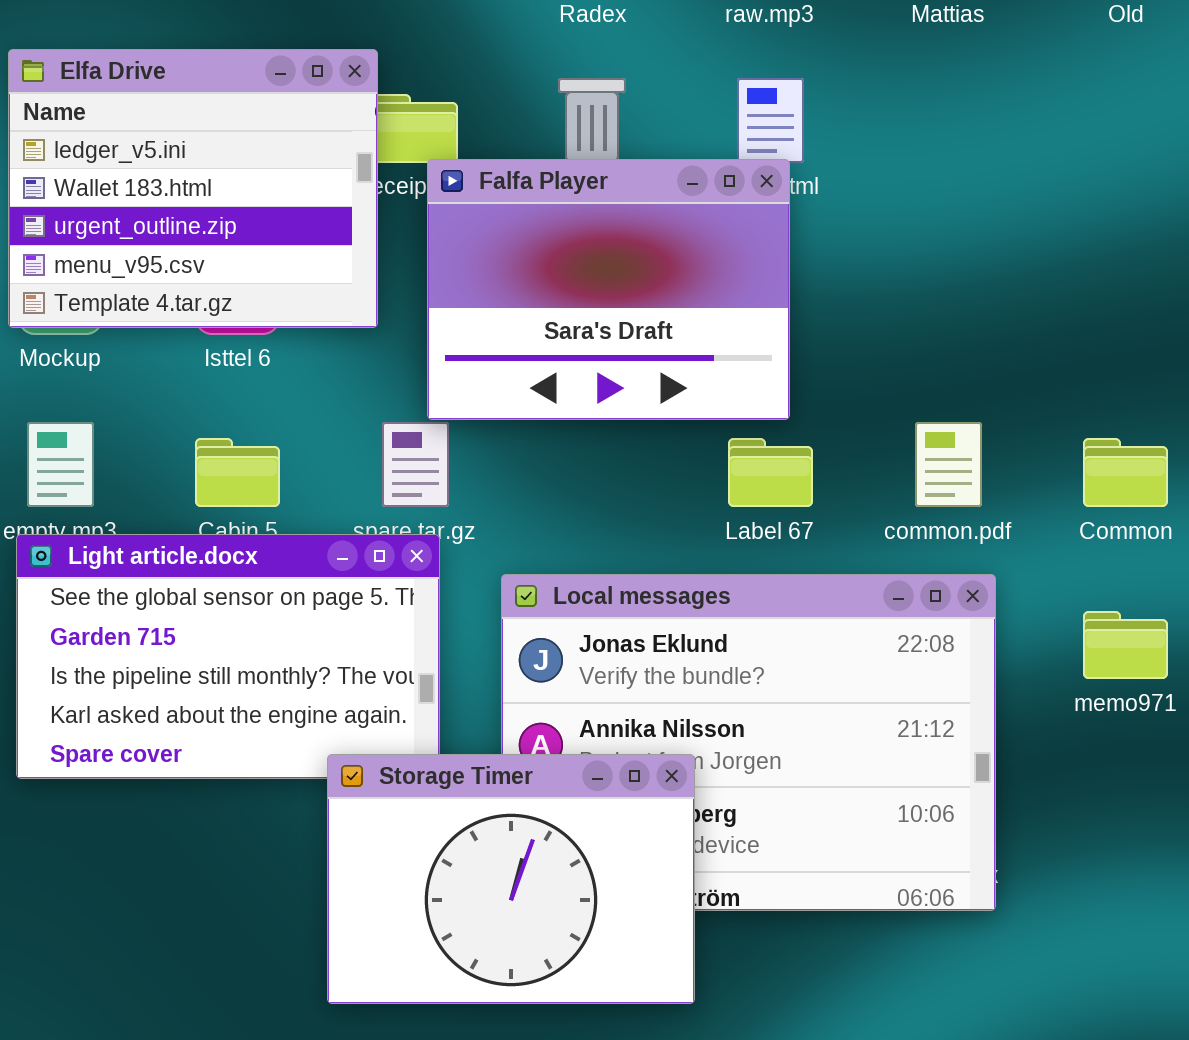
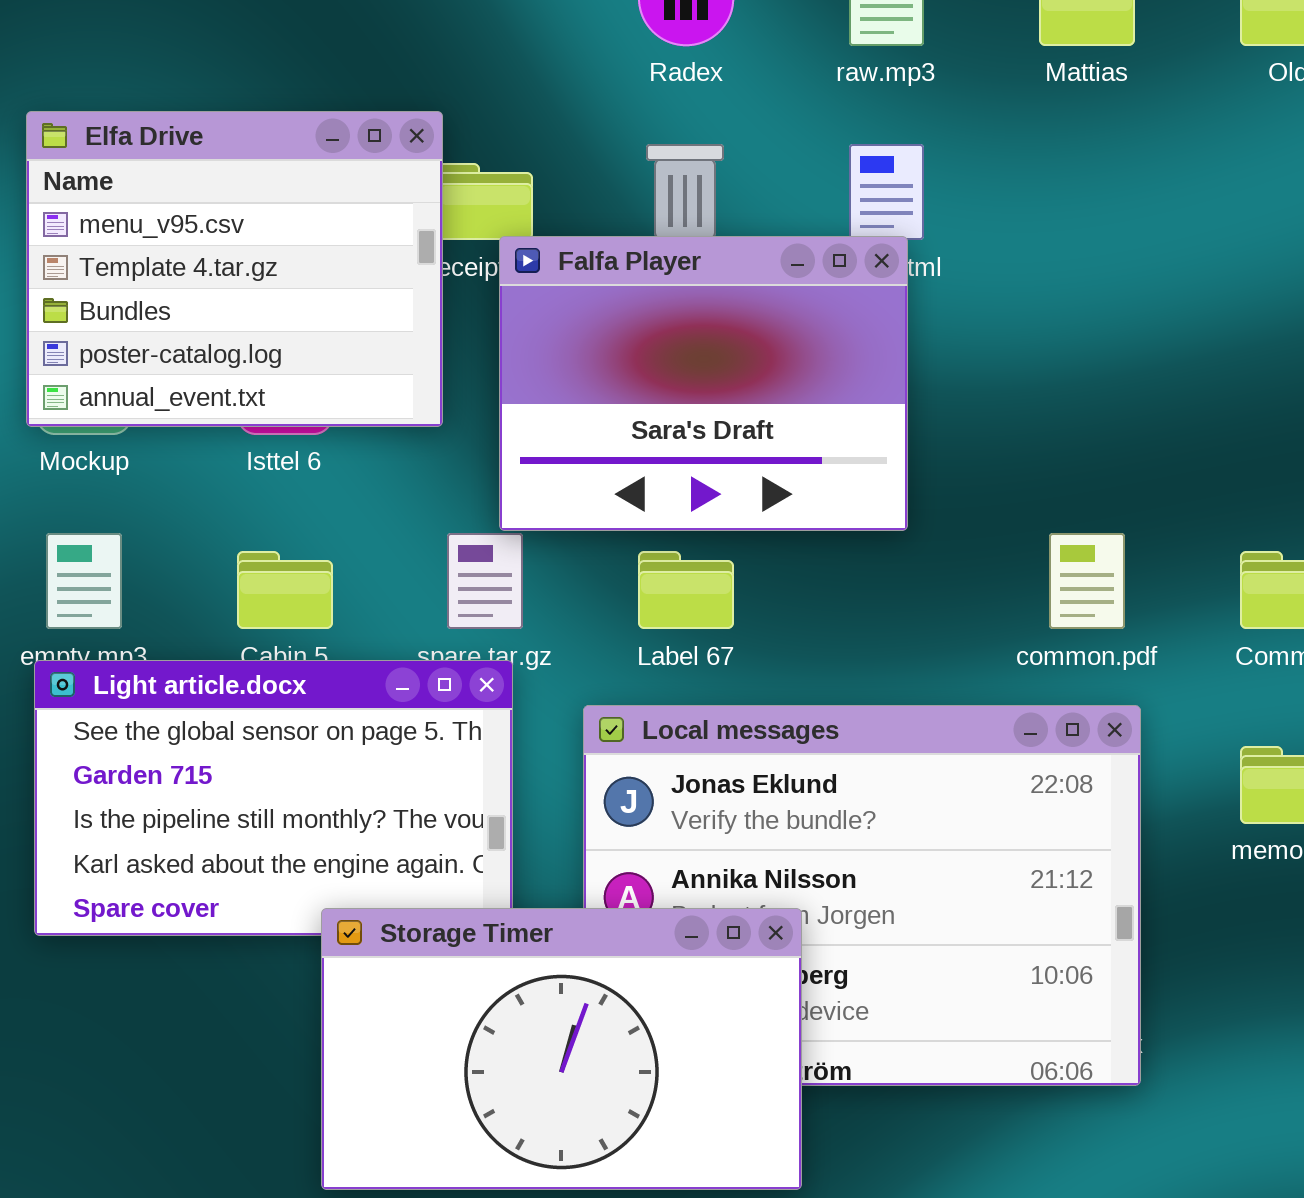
Elfa Drive: [8,49,378,328] -> [26,111,443,427], scrolled down 3 rows
Label 67: [728,438,813,507] -> [638,551,734,629], moved
Storage Timer: [327,754,695,1004] -> [321,908,802,1190], resized

